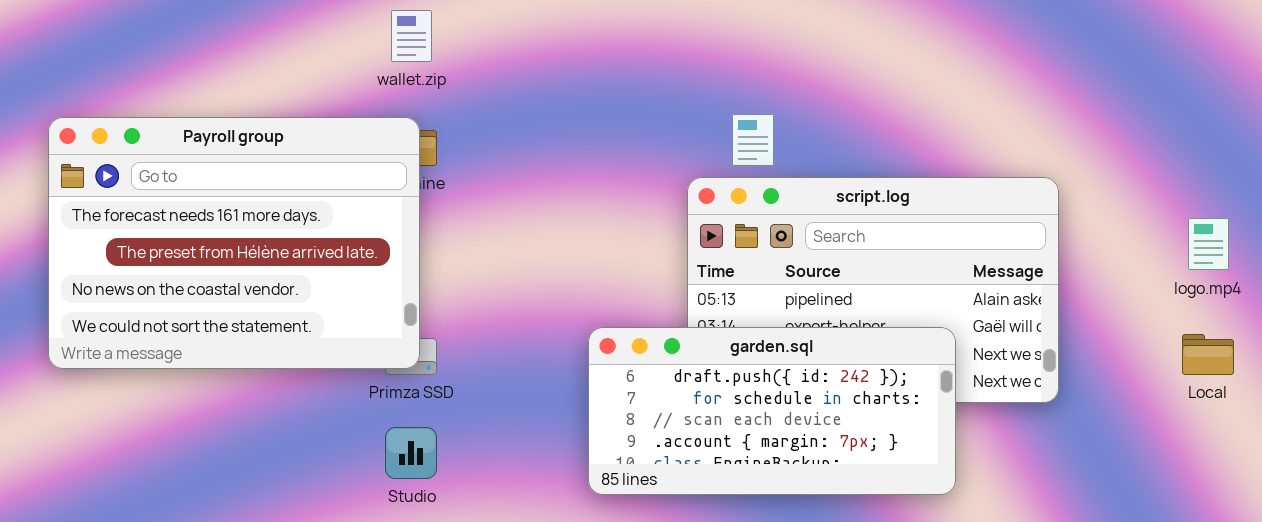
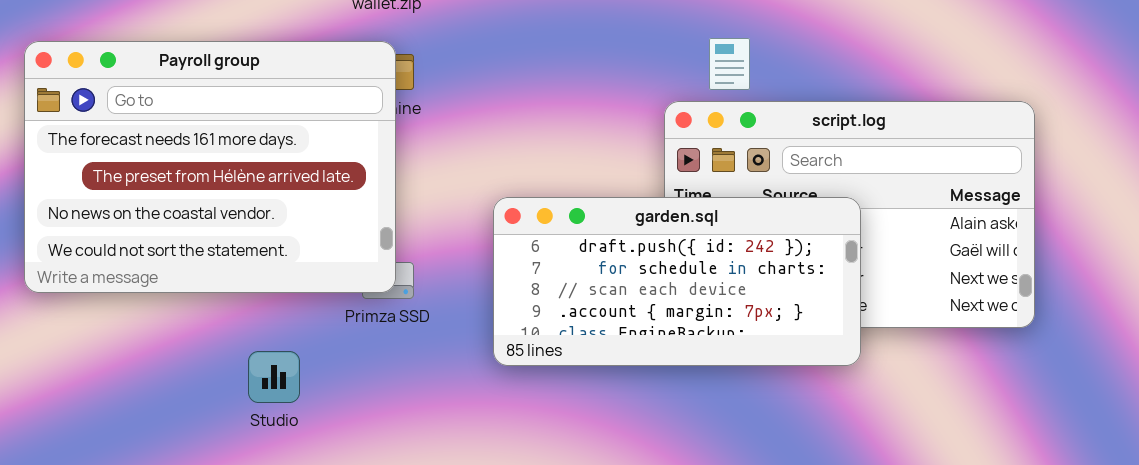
garden.sql: [588,327,956,495] -> [493,197,861,366], moved
Studio: [385,427,437,479] -> [248,351,300,403], moved

